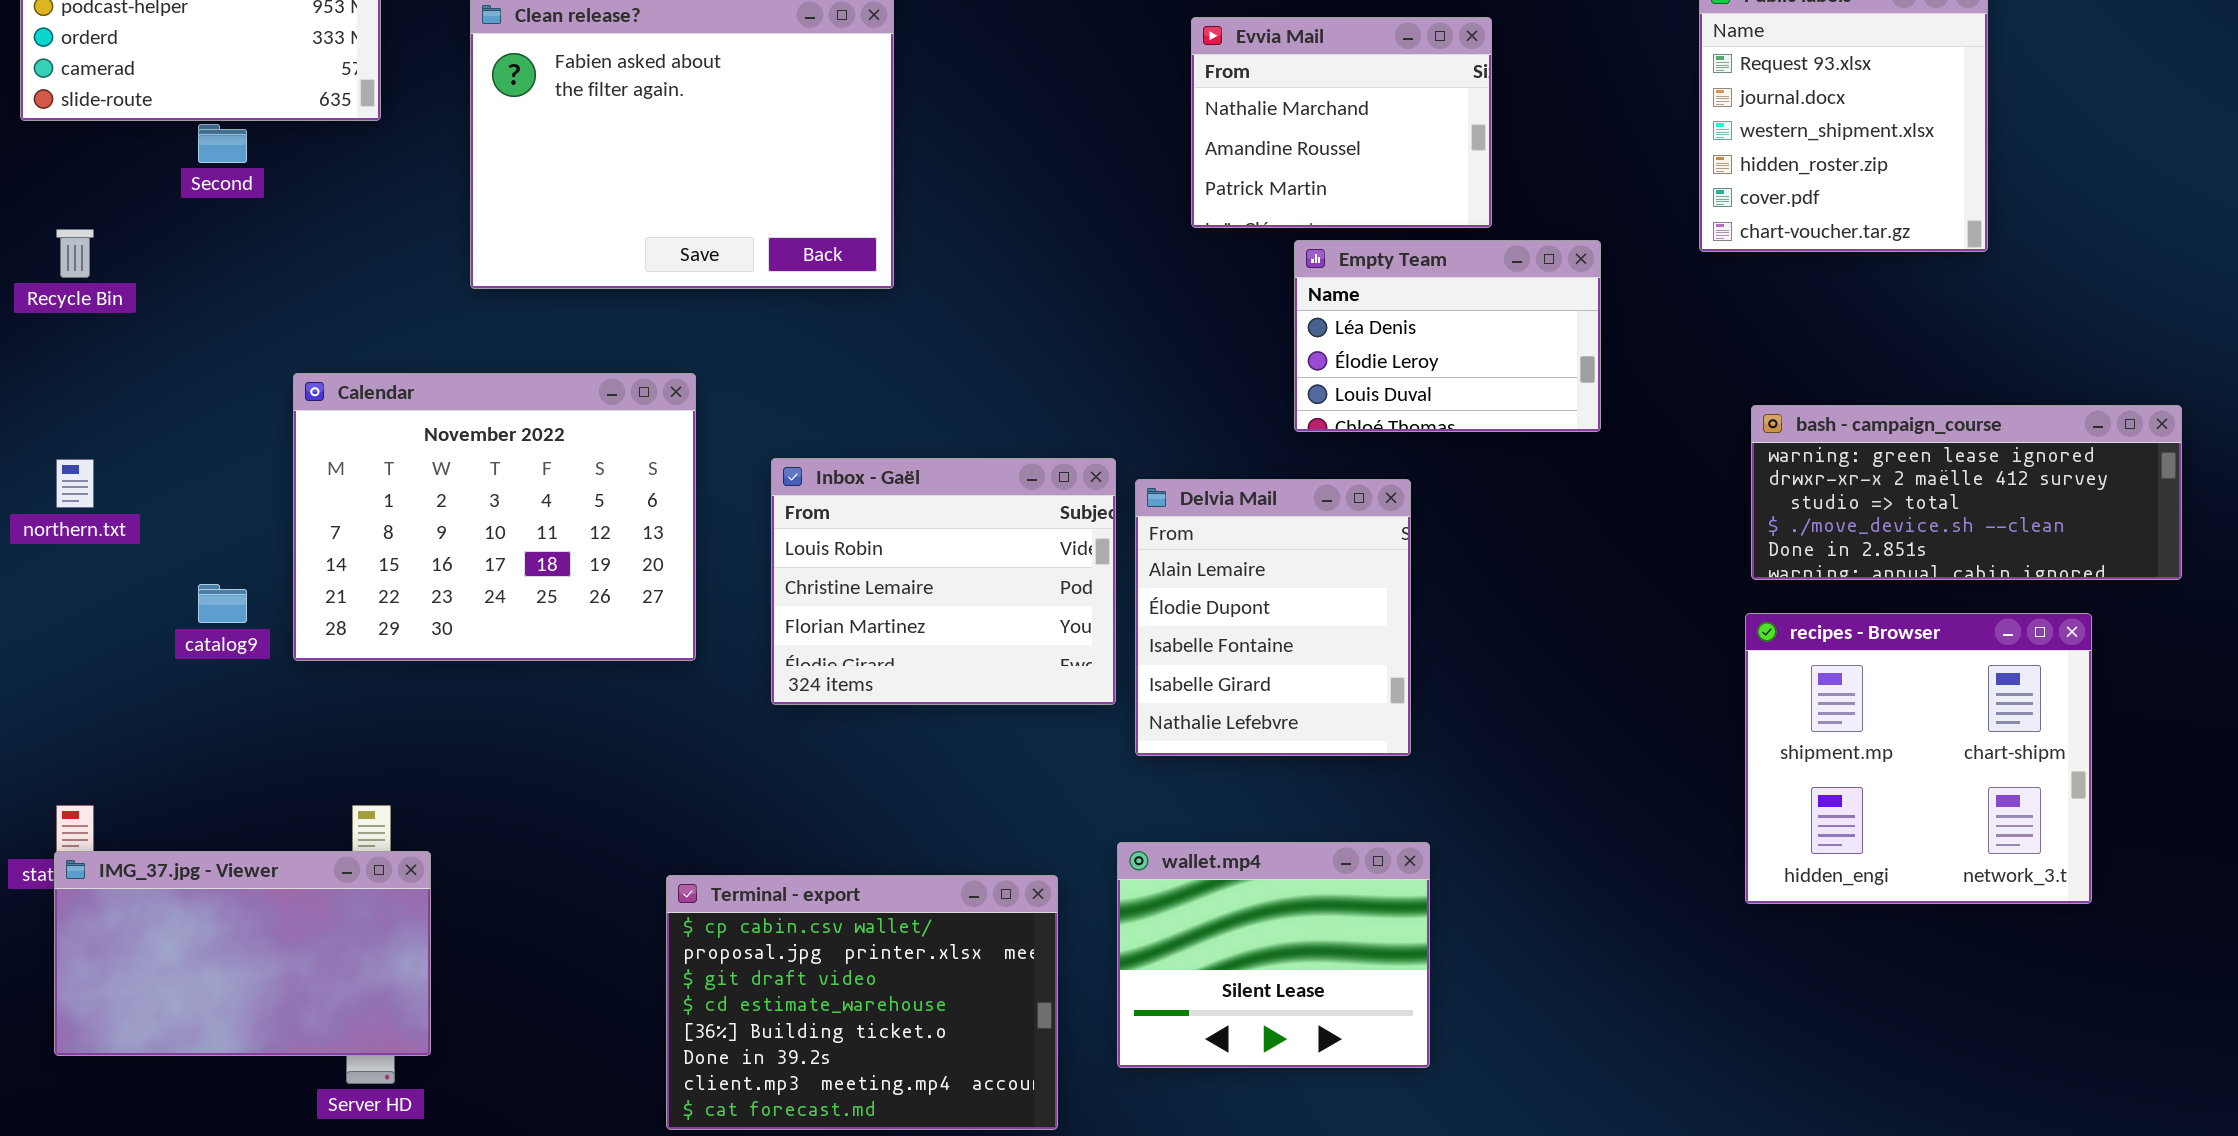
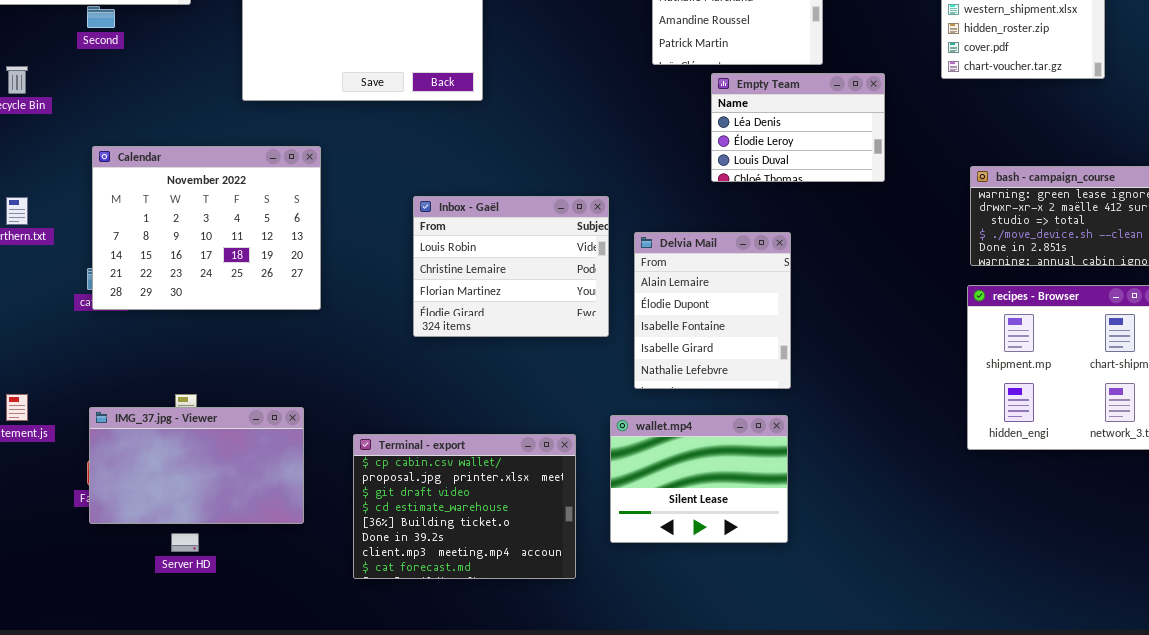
Calendar: [293,373,696,661] -> [92,146,321,310], moved
Delvia Mail: [1135,479,1411,756] -> [634,232,791,389], moved
IMG_37.jpg - Viewer: [54,851,431,1056] -> [89,407,304,524], moved

